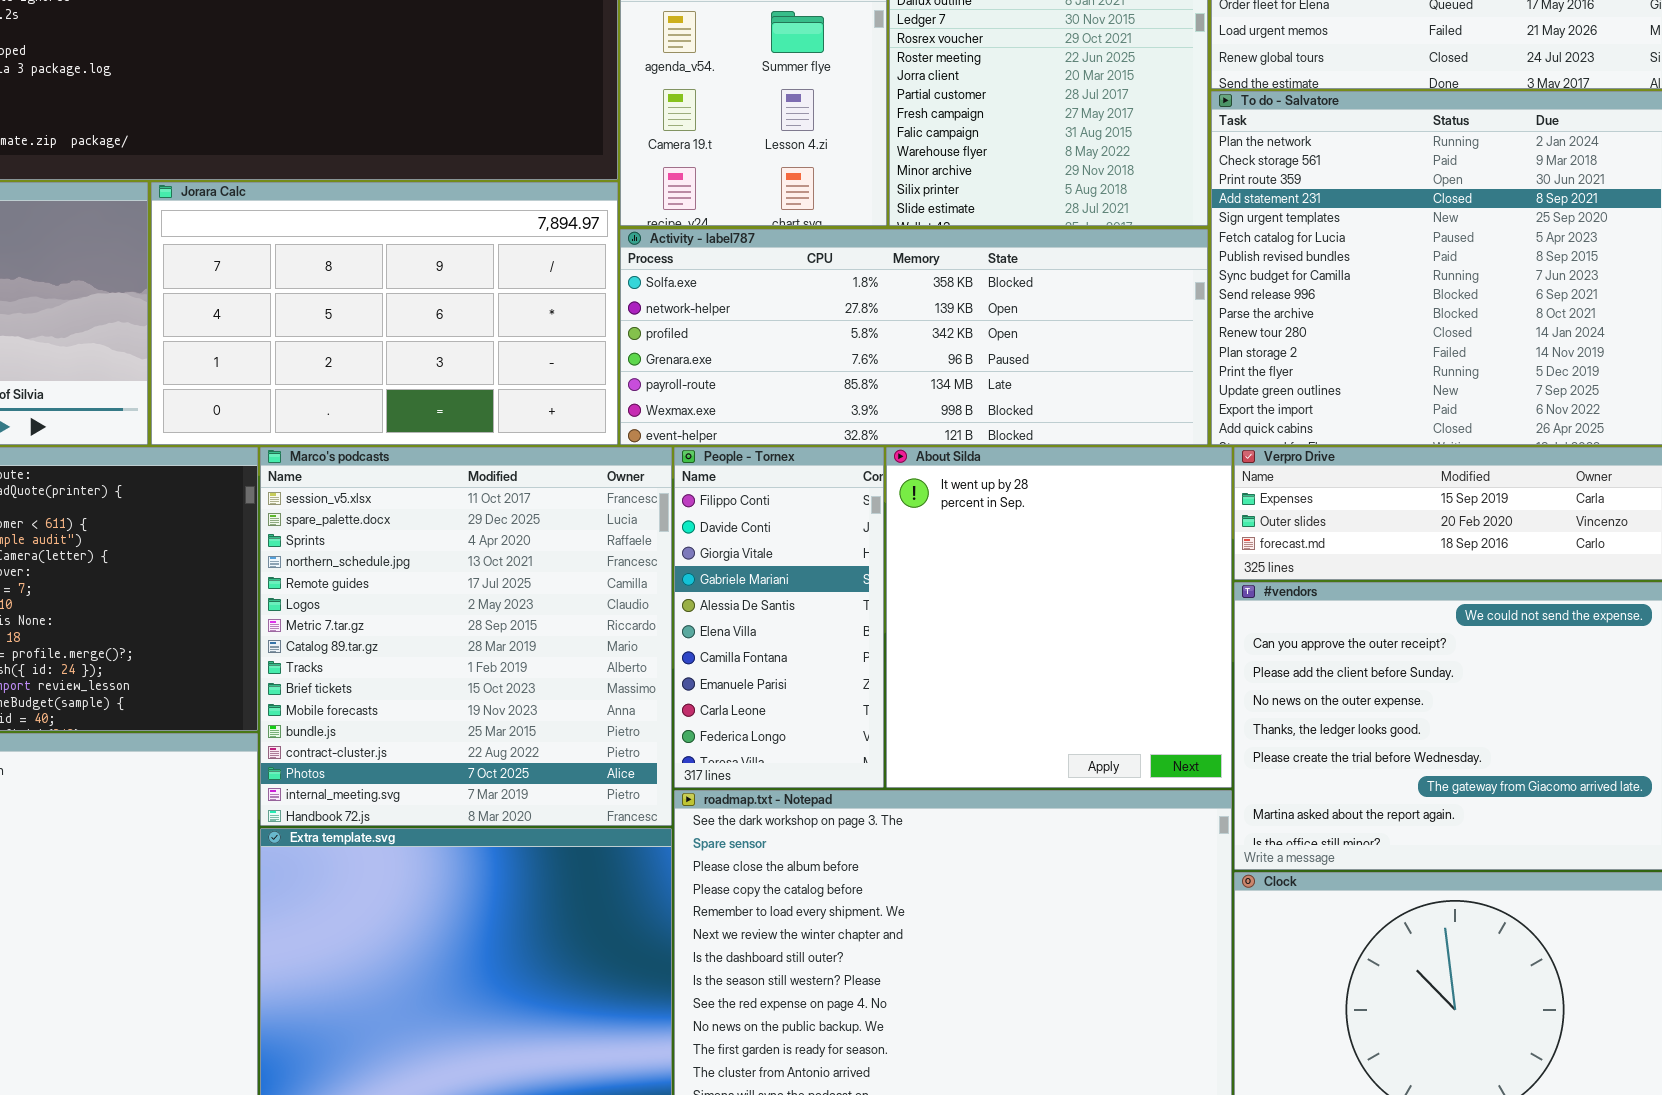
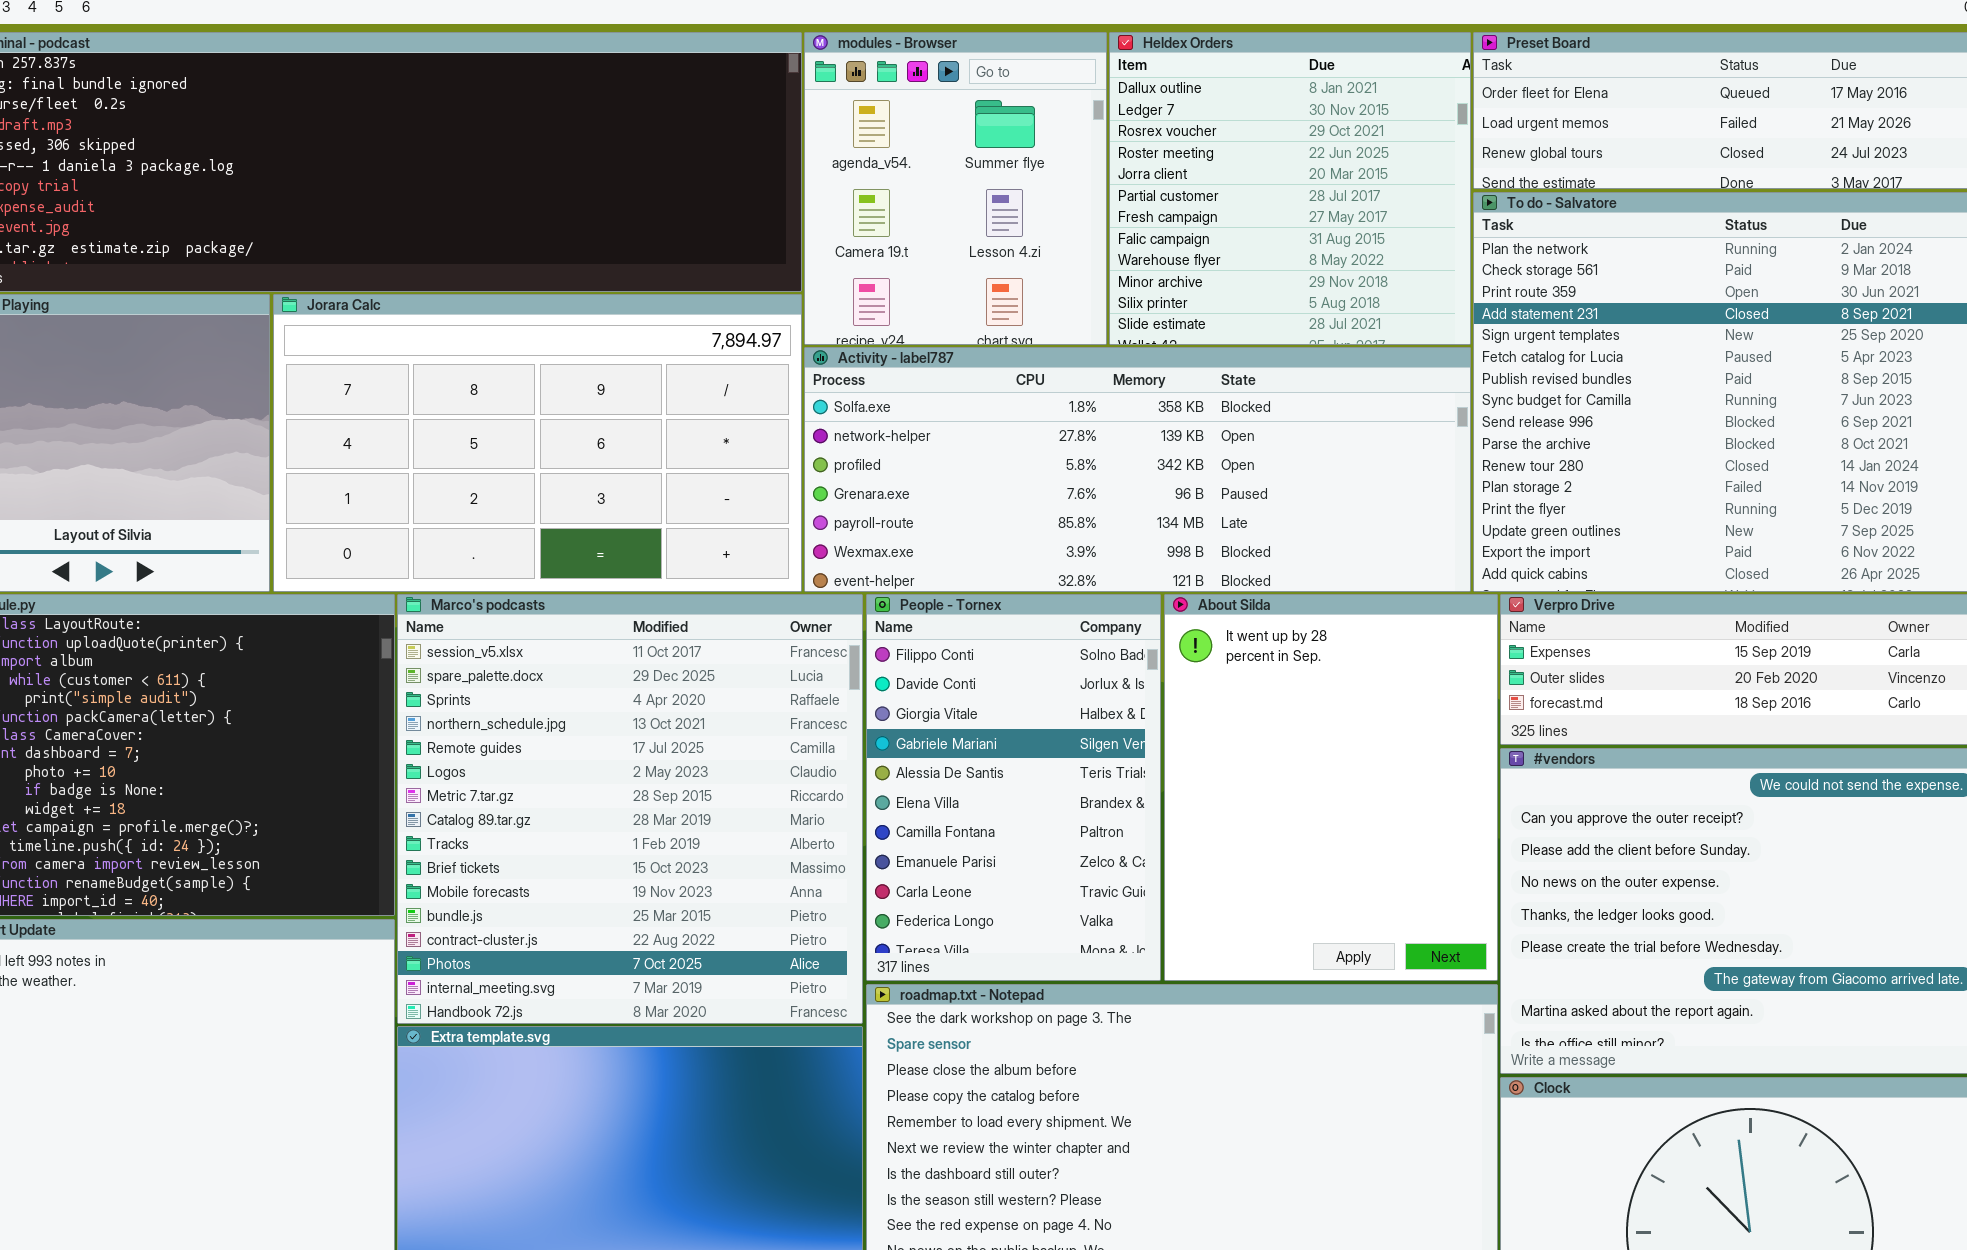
People - Tornex: [674,447,884,788] -> [866,594,1161,981], resized
About Silda: [886,447,1232,788] -> [1164,594,1498,981], resized

